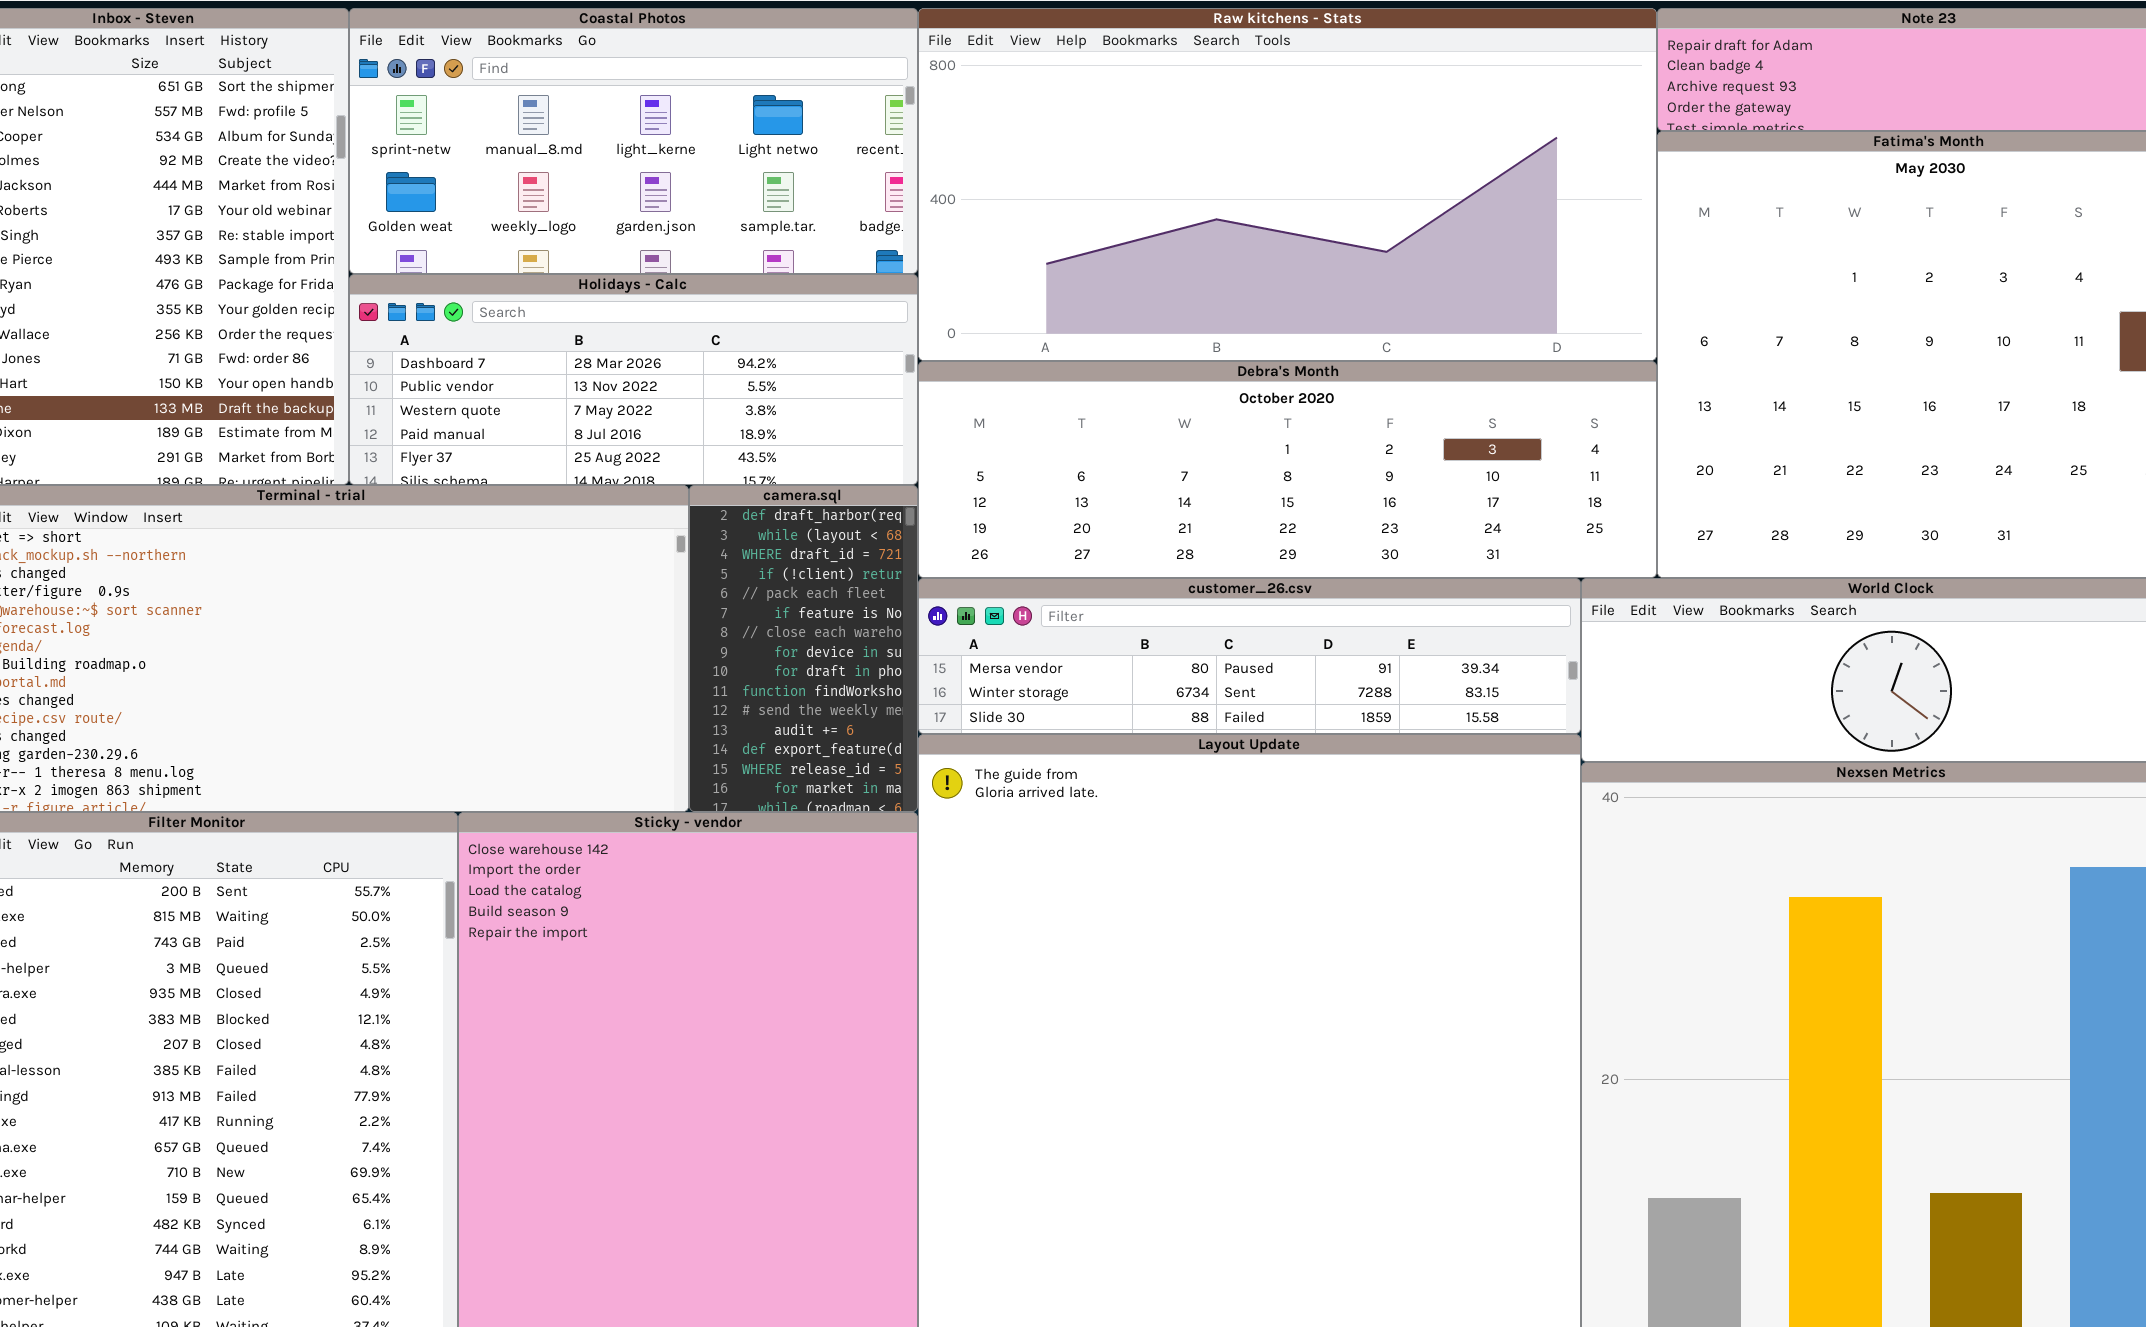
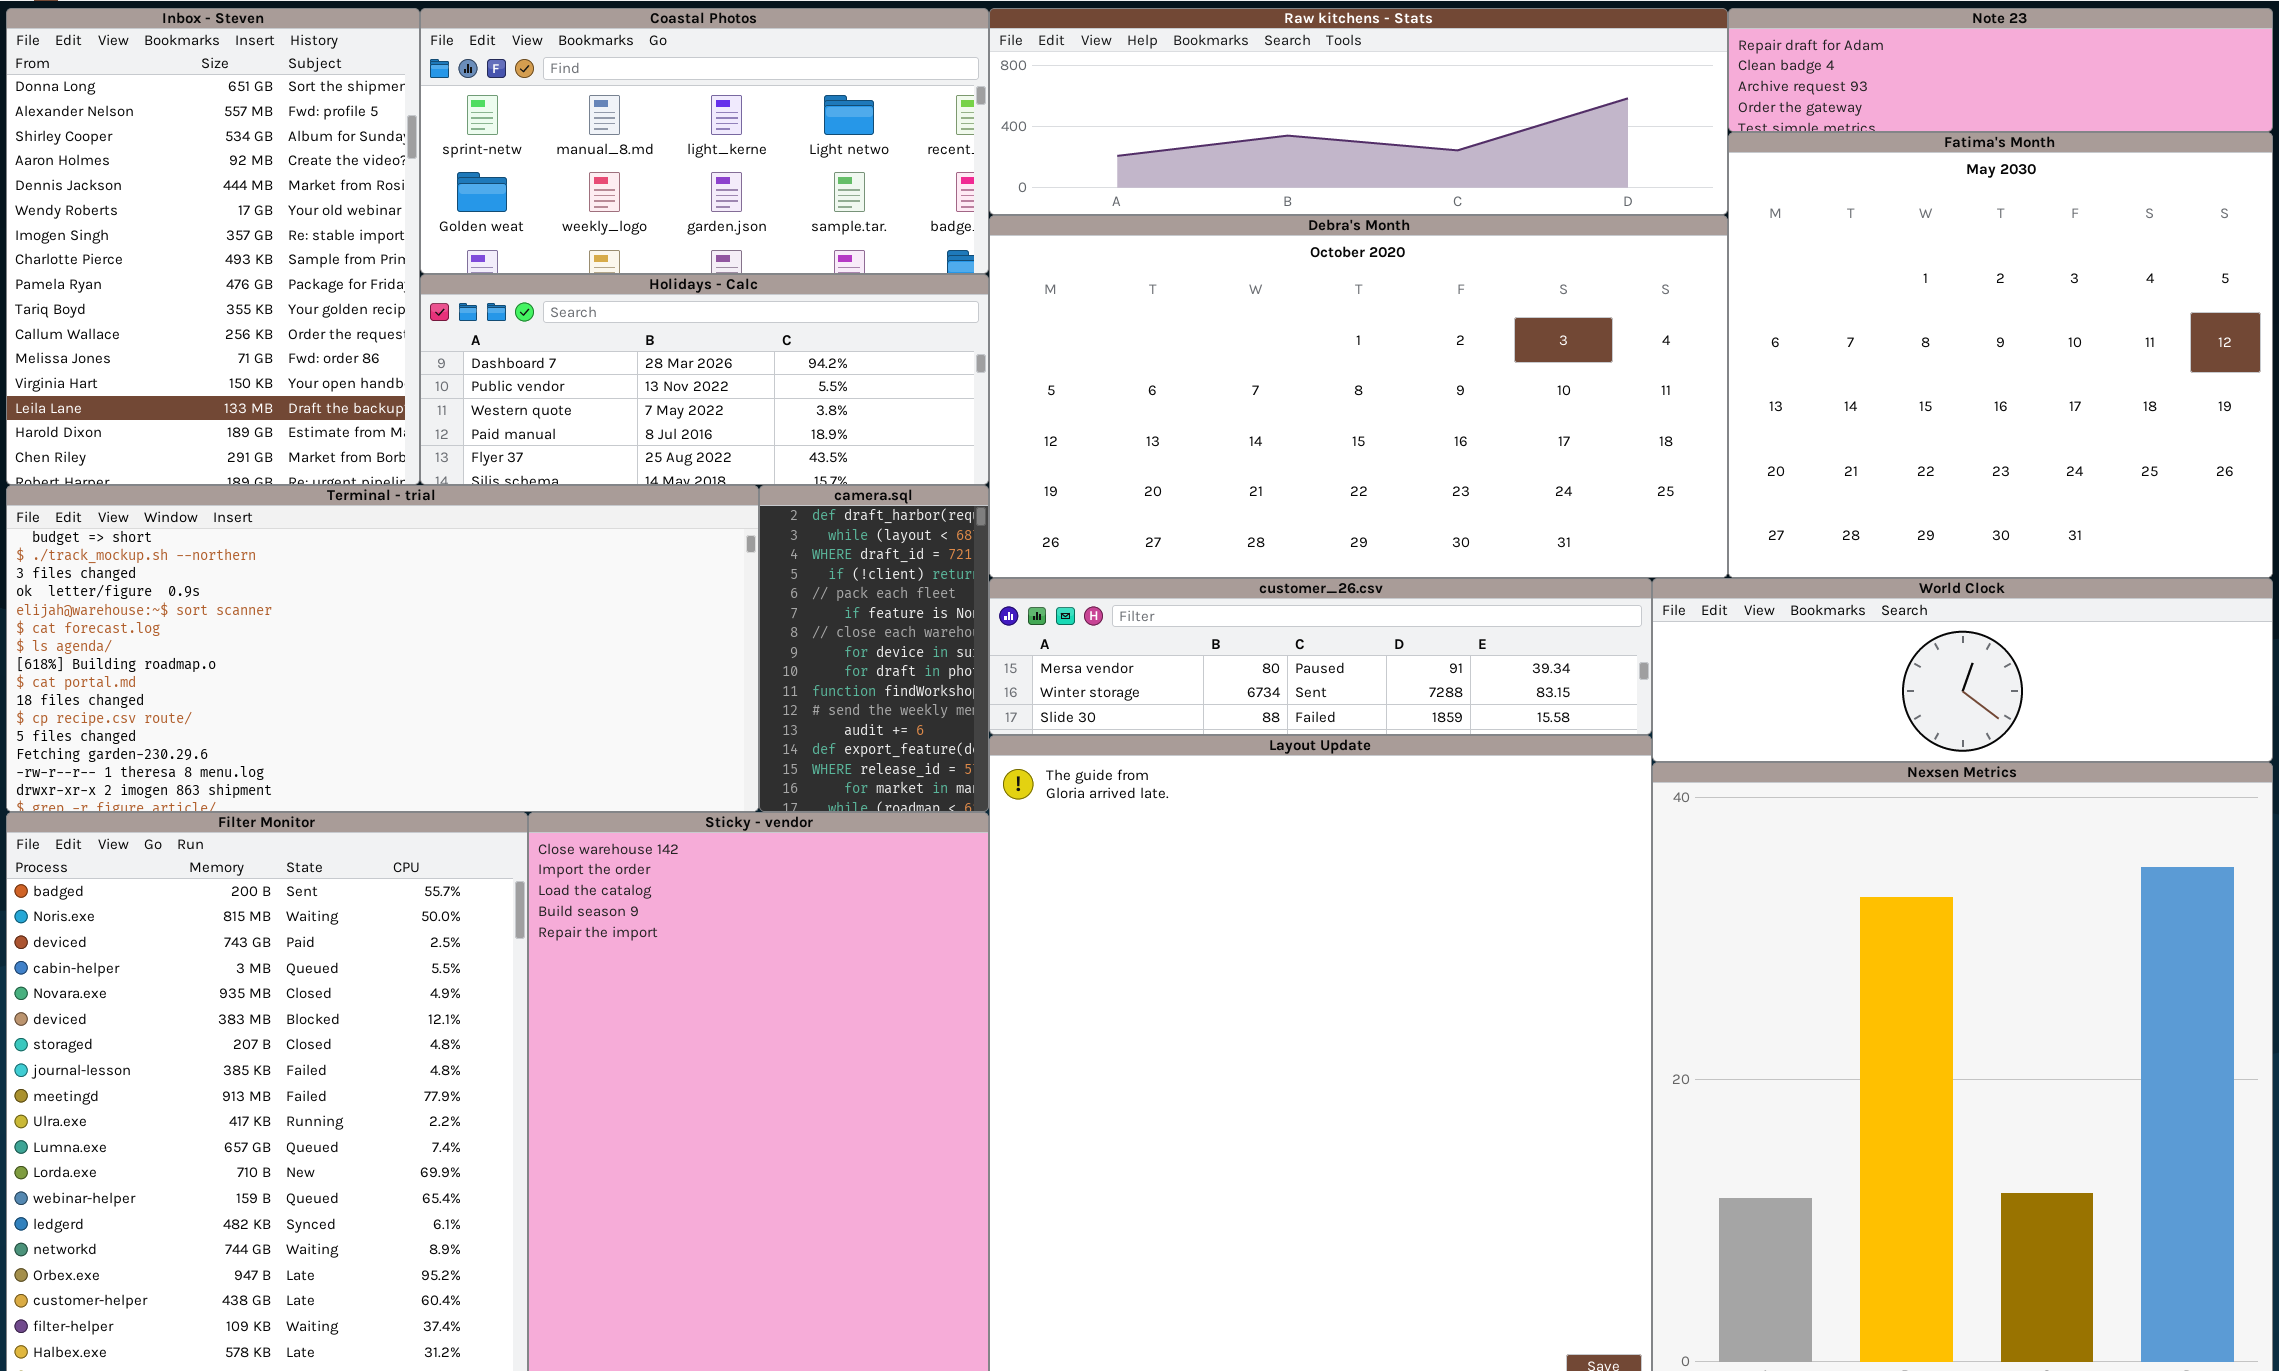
Raw kitchens - Stats: [918,8,1657,361] -> [989,8,1728,215], resized
Debra's Month: [918,361,1657,578] -> [989,215,1728,578], resized

